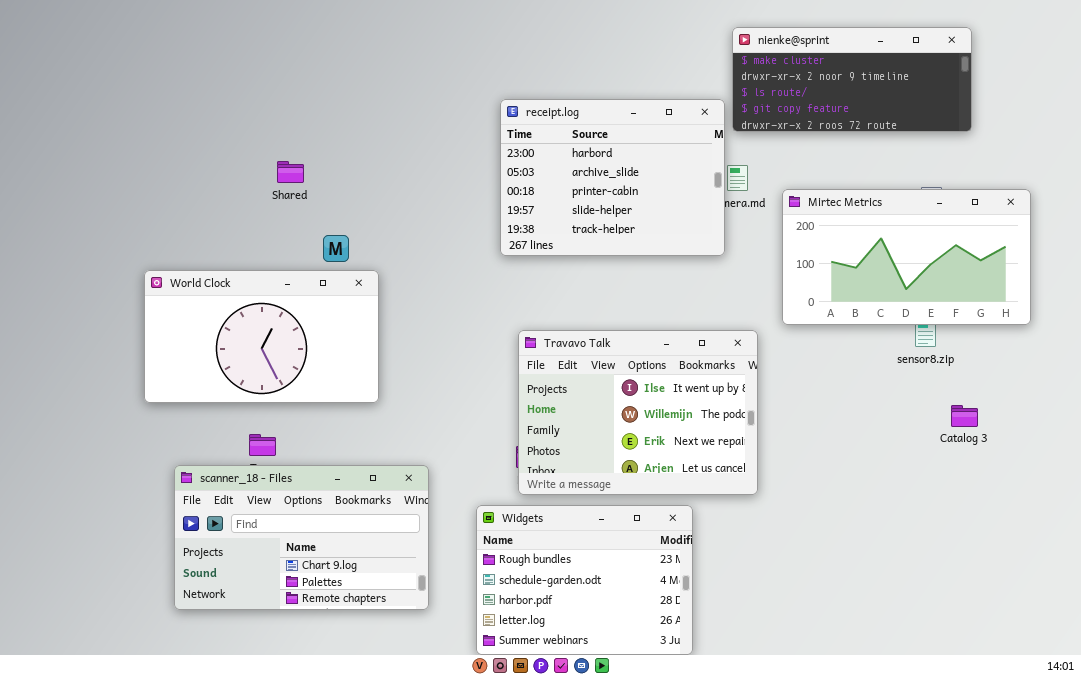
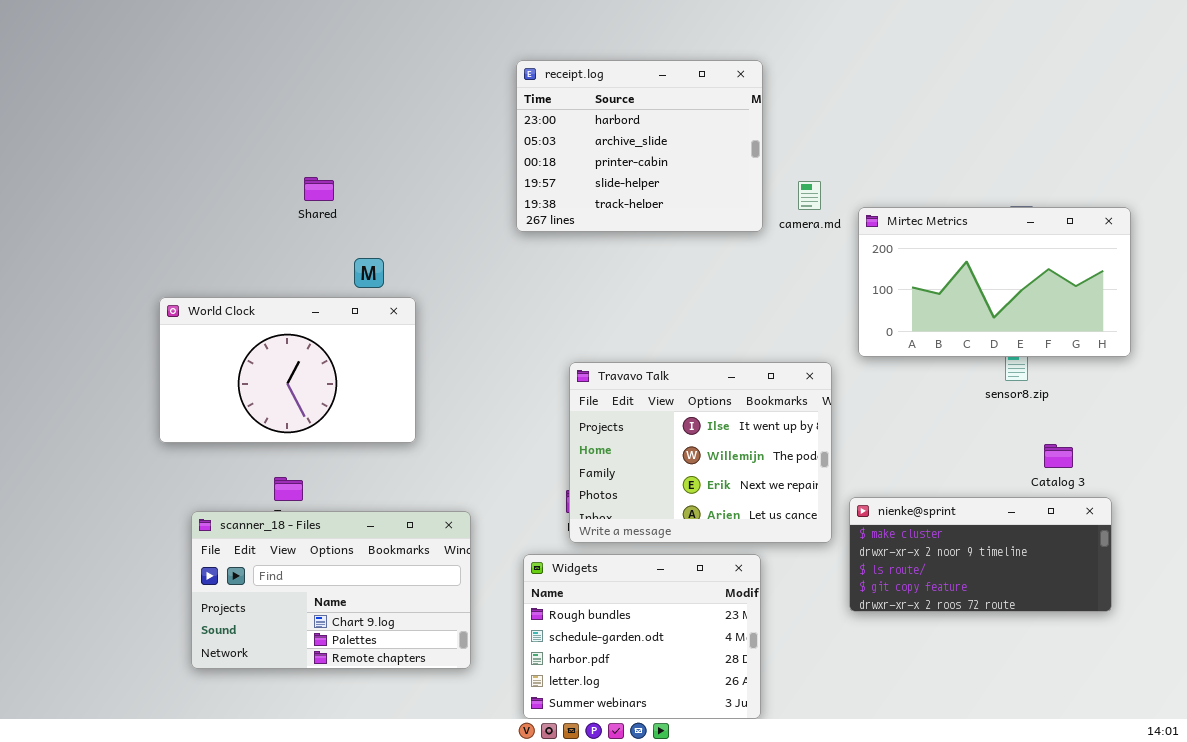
nienke@sprint: [732,27,972,132] -> [849,497,1112,612], moved
receipt.log: [500,99,725,256] -> [516,60,763,232], moved

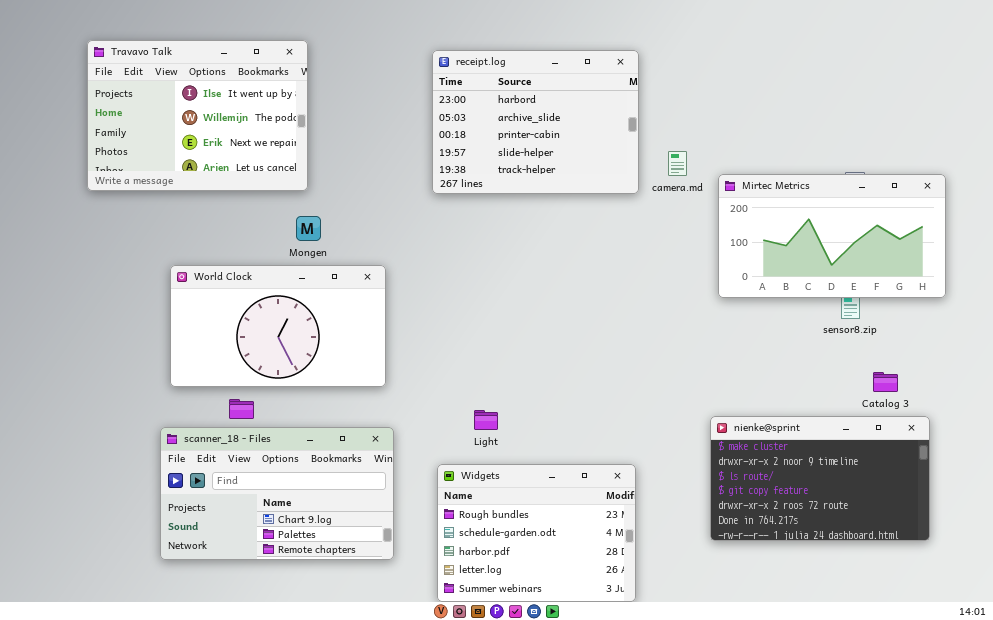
World Clock: [159,297,416,443] -> [170,265,386,387], moved
Travavo Talk: [569,362,832,543] -> [87,40,308,191], moved
nienke@sprint: [849,497,1112,612] -> [710,416,930,541], resized

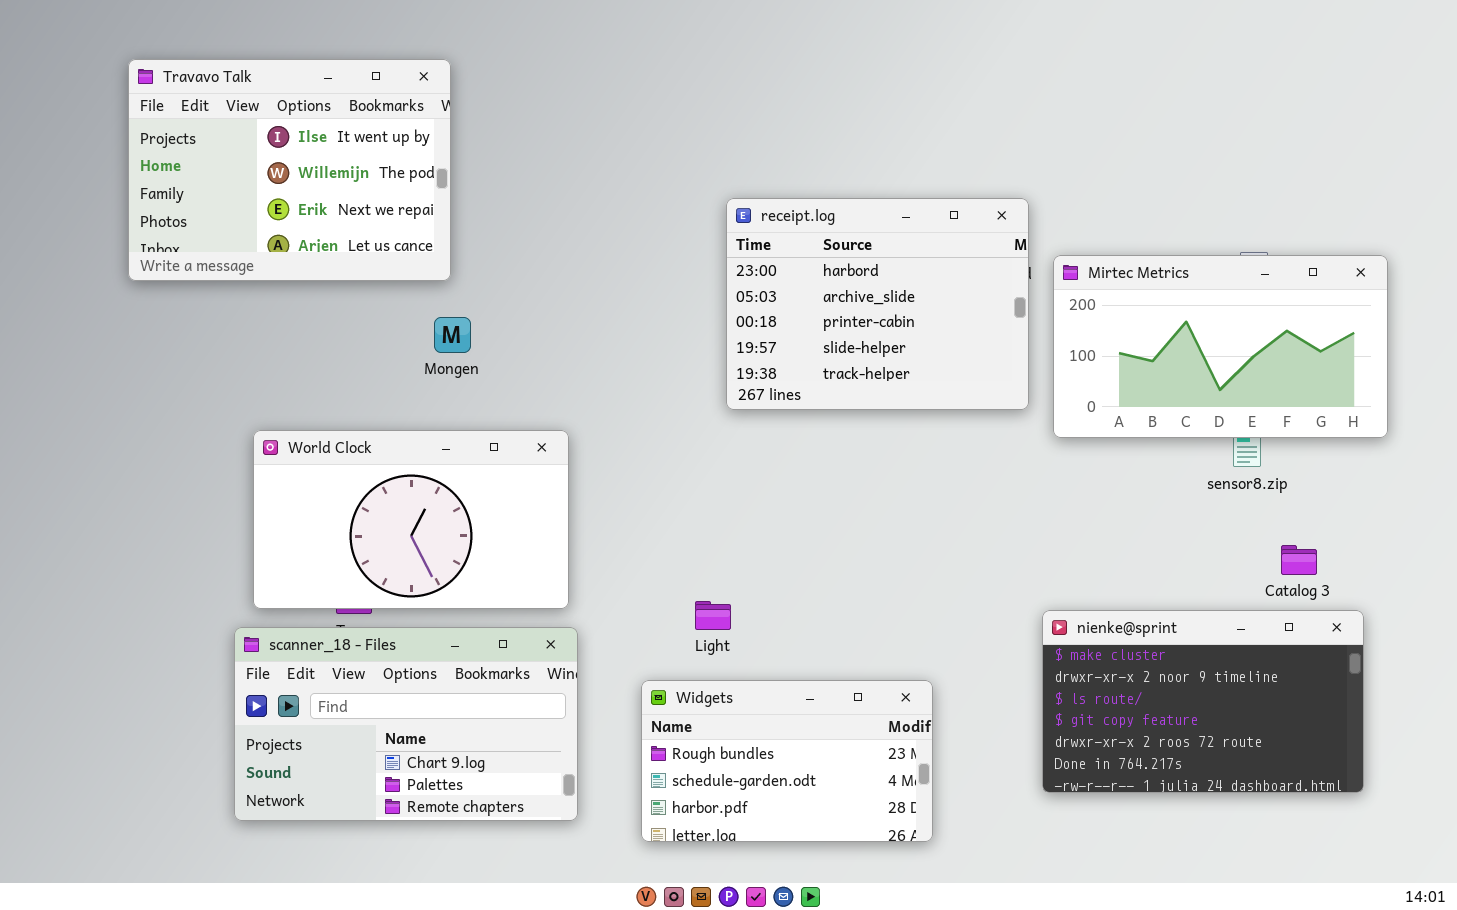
receipt.log: [432,50,639,194] -> [726,198,1029,410], moved
World Clock: [170,265,386,387] -> [253,430,569,609], moved
Widgets: [437,464,636,602] -> [641,680,933,842], resized

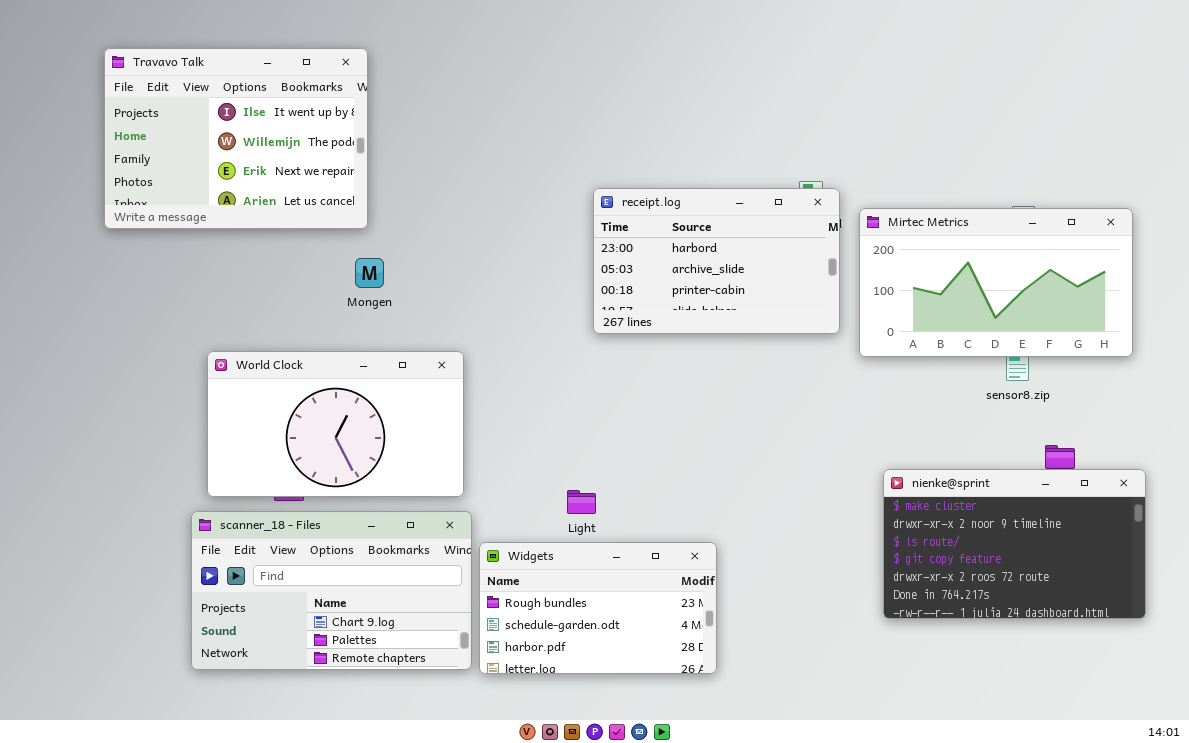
receipt.log: [726,198,1029,410] -> [593,188,840,334], resized
nienke@sprint: [1042,610,1364,793] -> [883,469,1146,619], moved
Widgets: [641,680,933,842] -> [479,542,717,674], moved

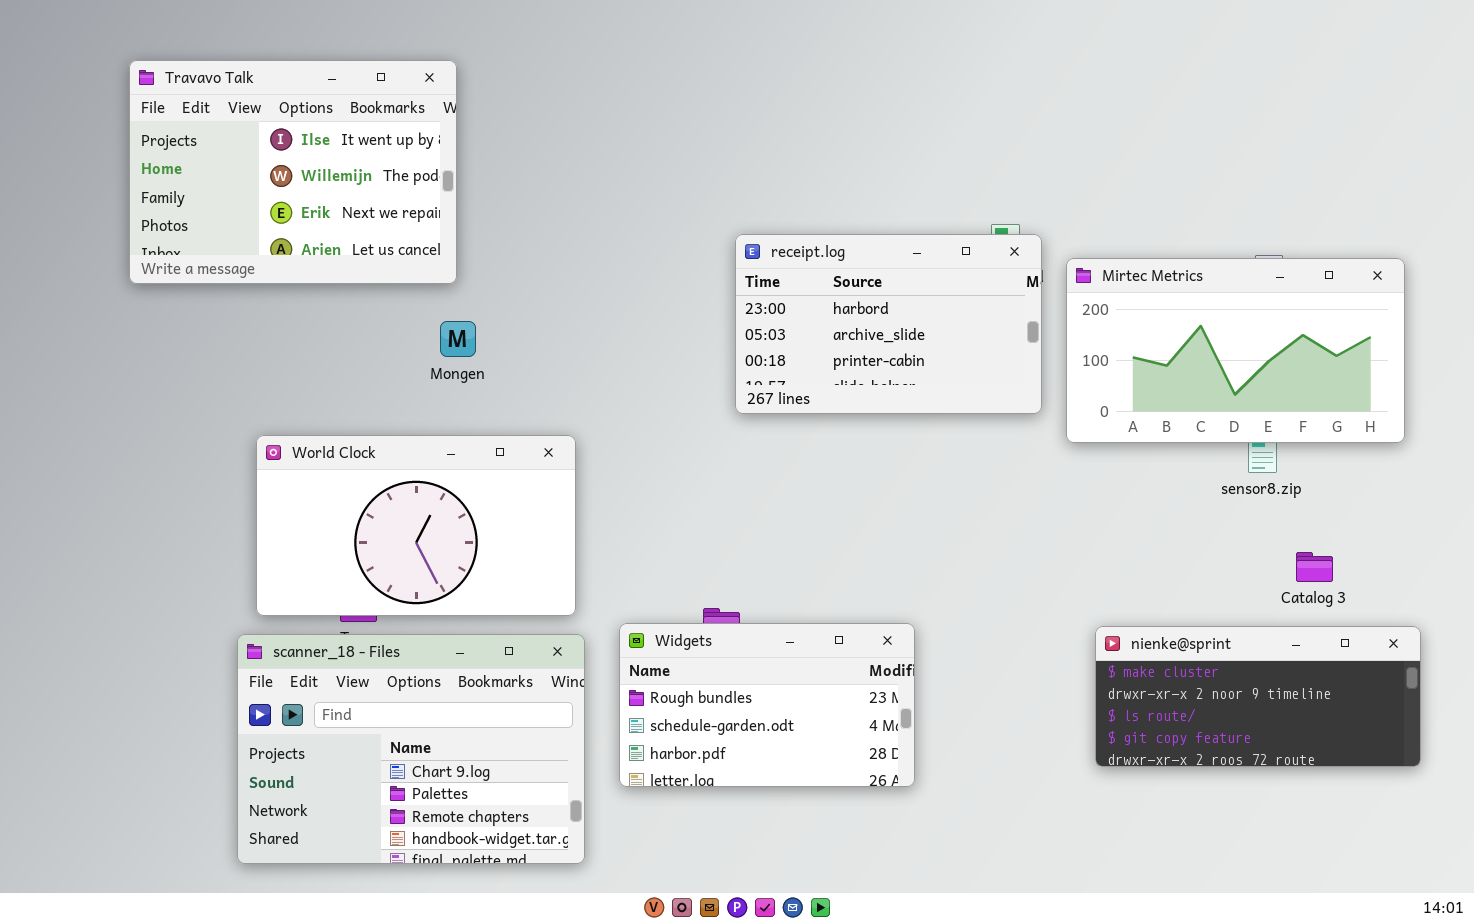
nienke@sprint: [883,469,1146,619] -> [1095,626,1421,767], resized
scanner_18 - Files: [191,511,472,670] -> [237,634,585,864], resized
Widgets: [479,542,717,674] -> [619,623,915,787], moved

